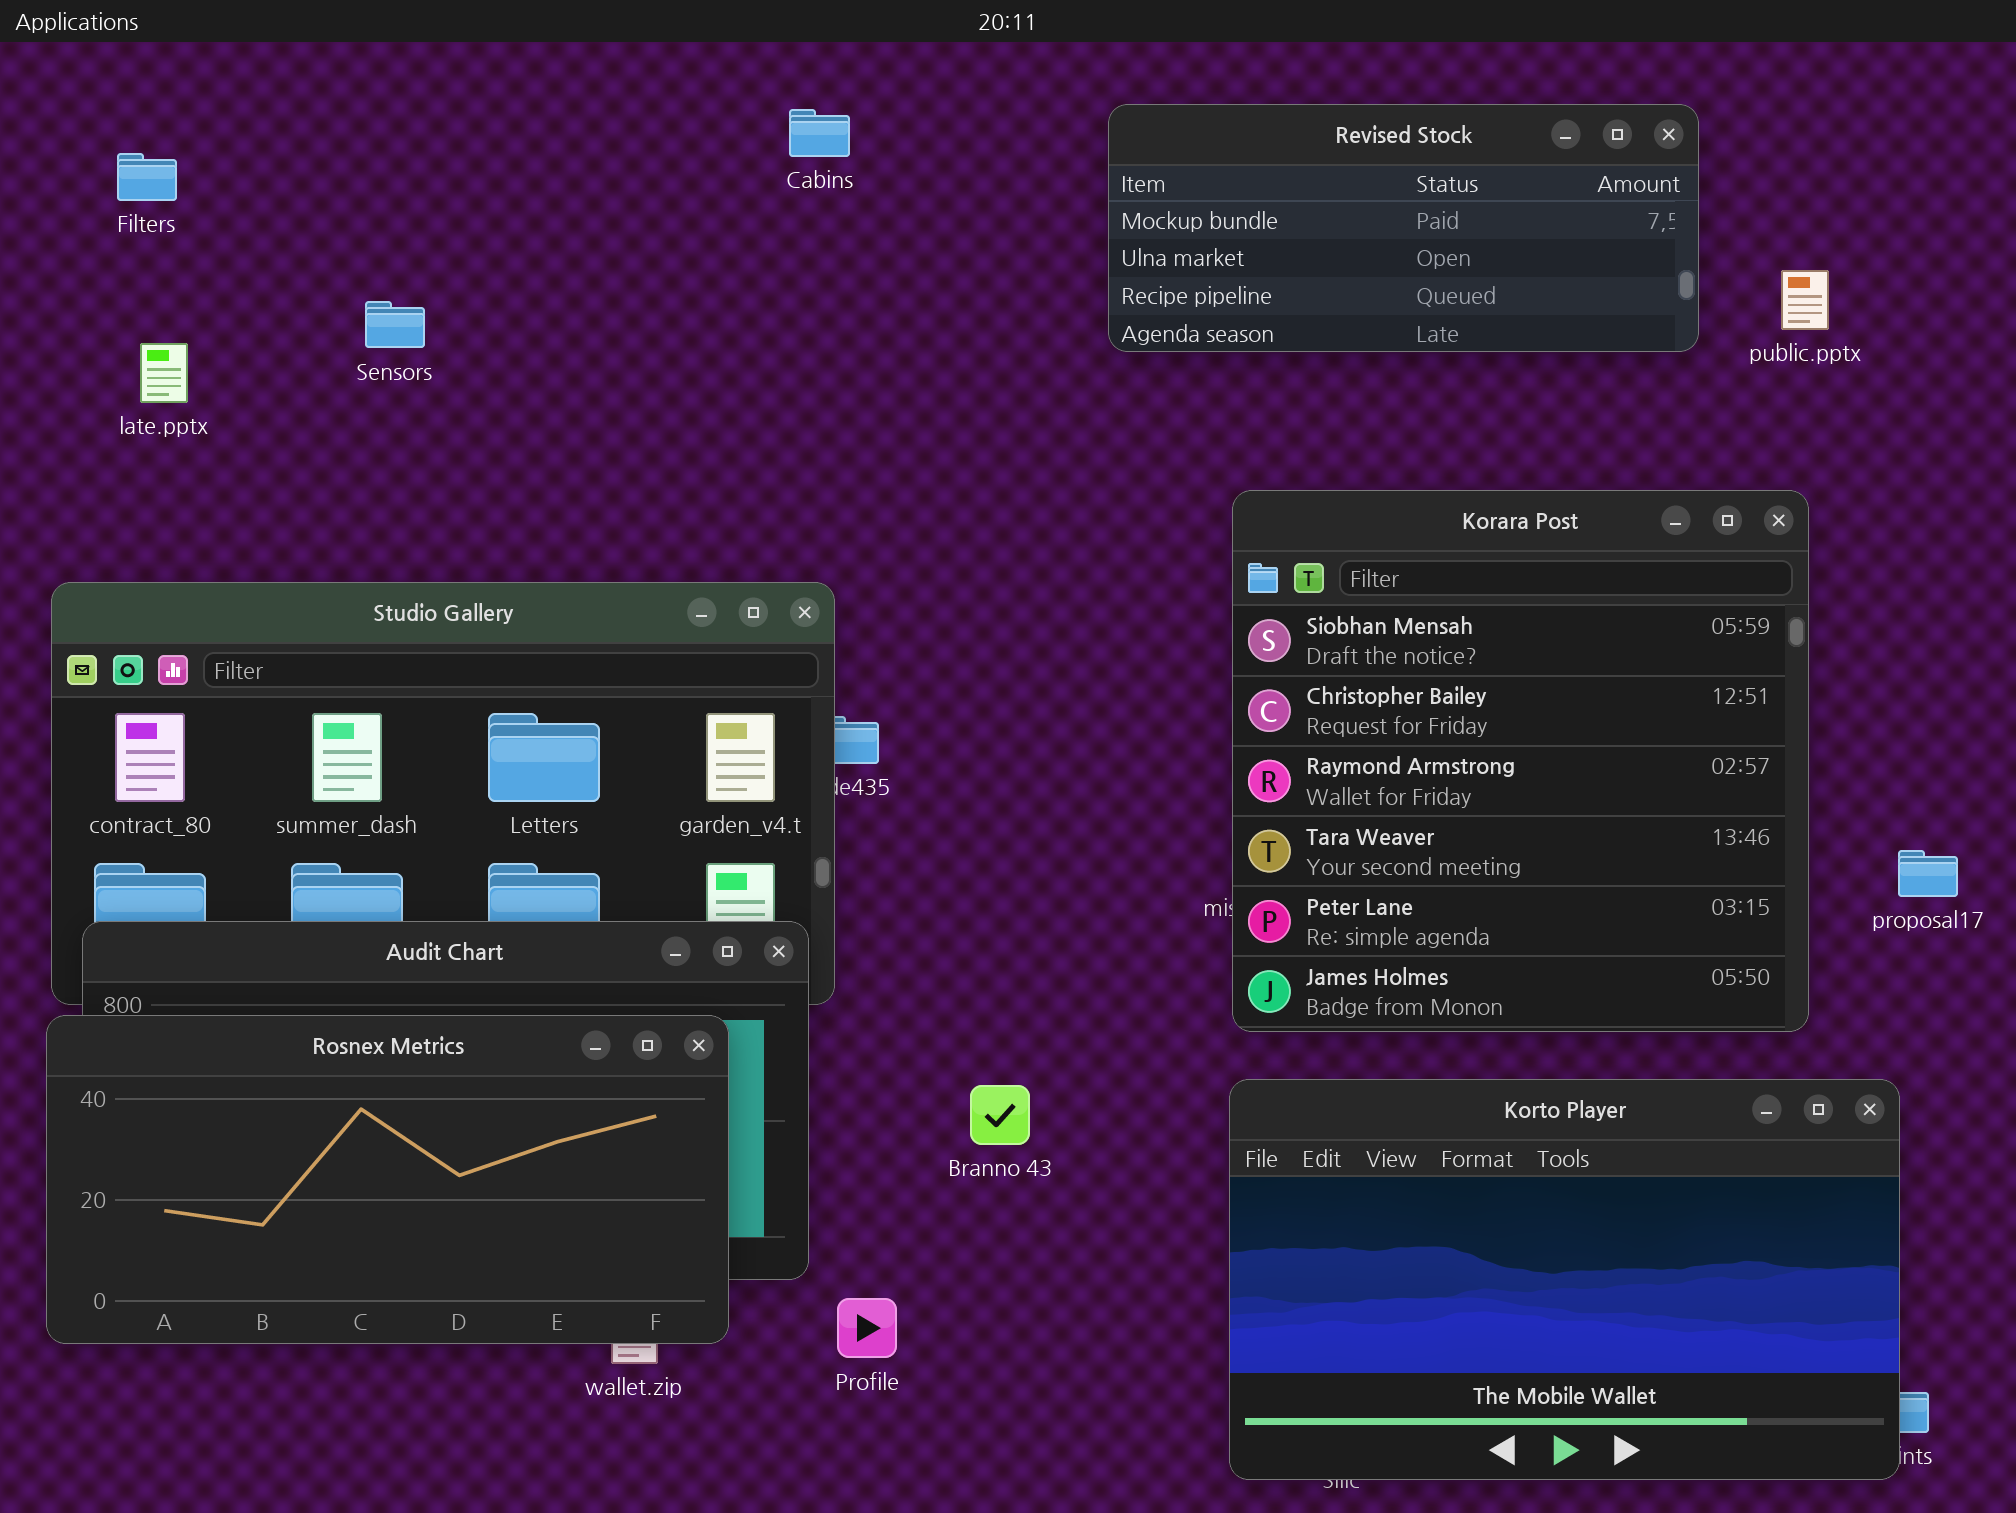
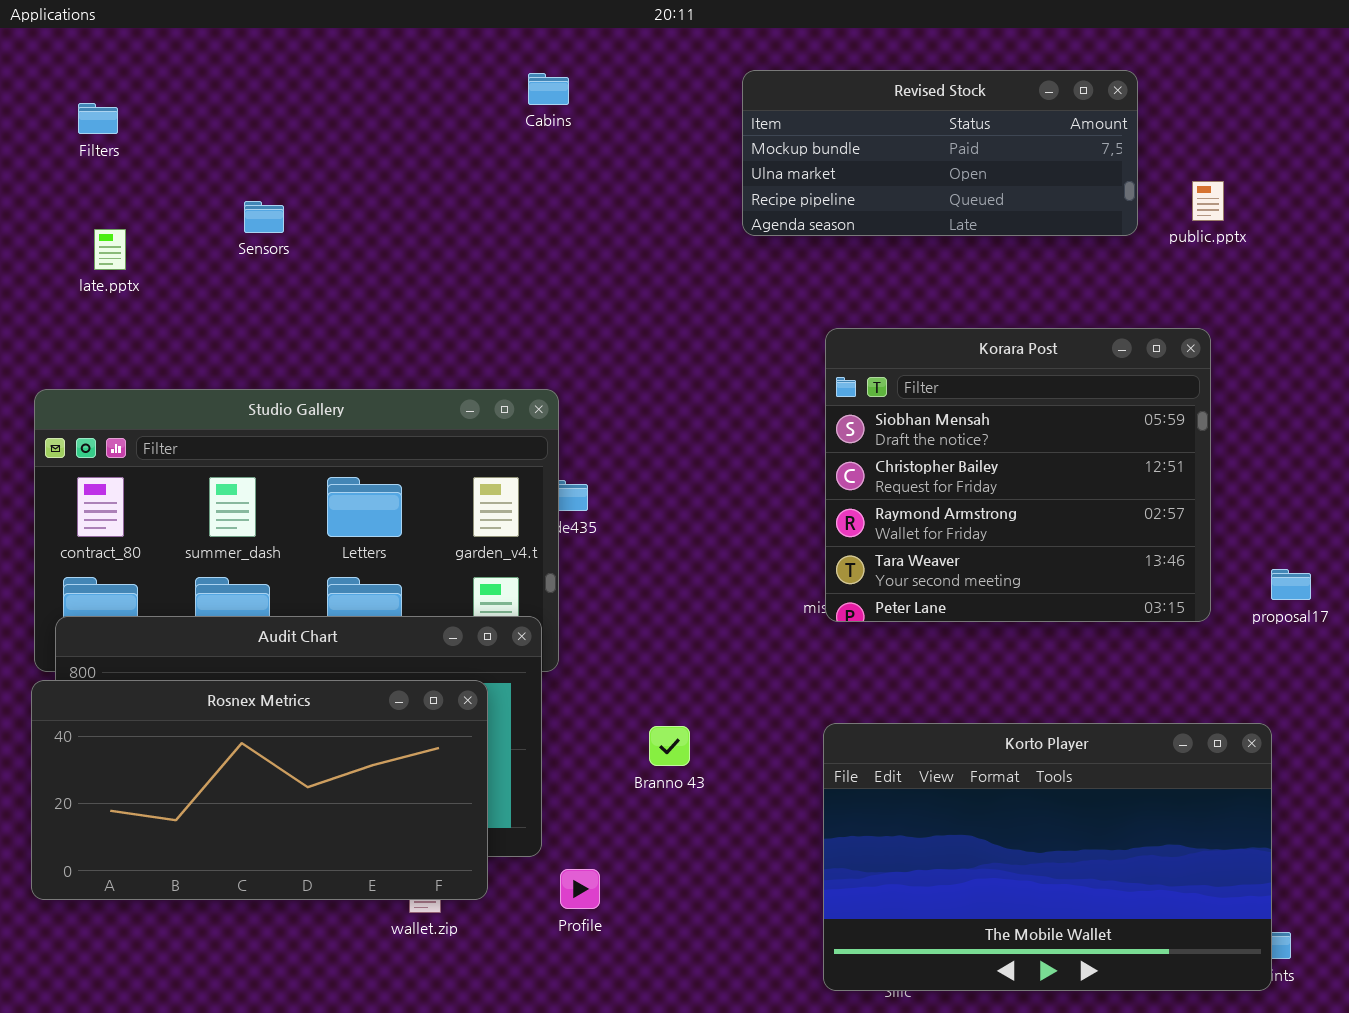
Korara Post: [1232,490,1809,1032] -> [825,328,1211,622], resized

